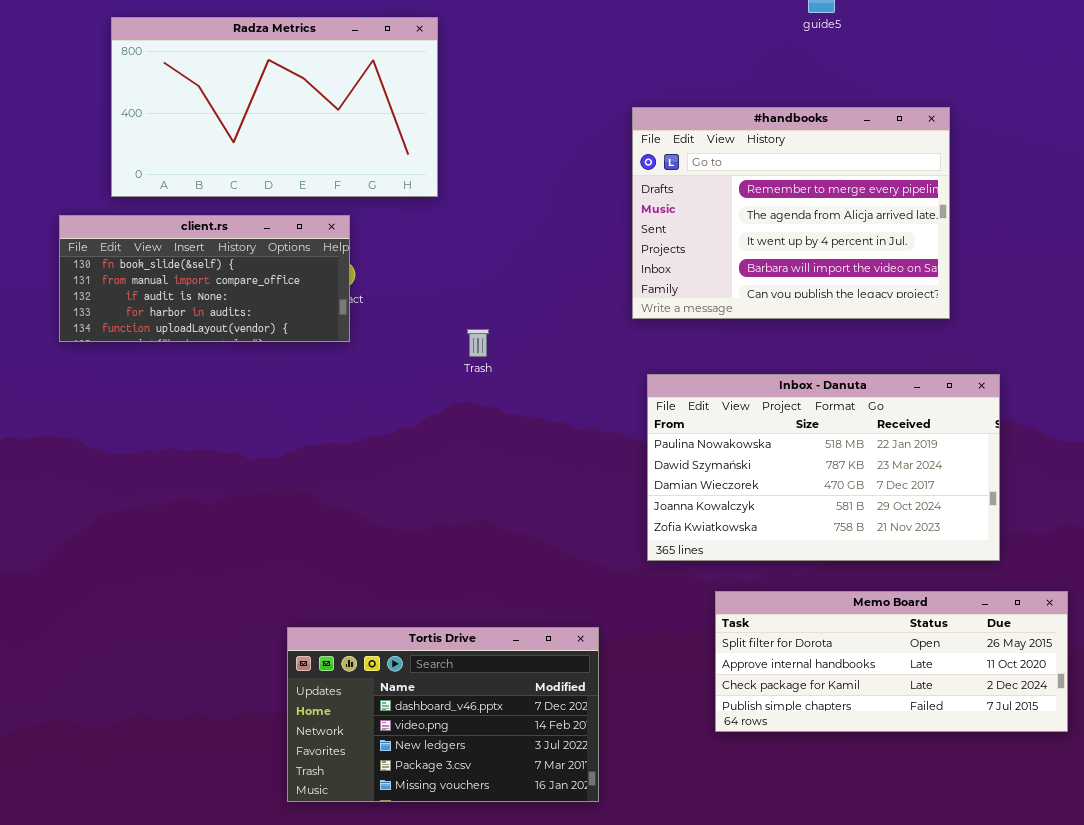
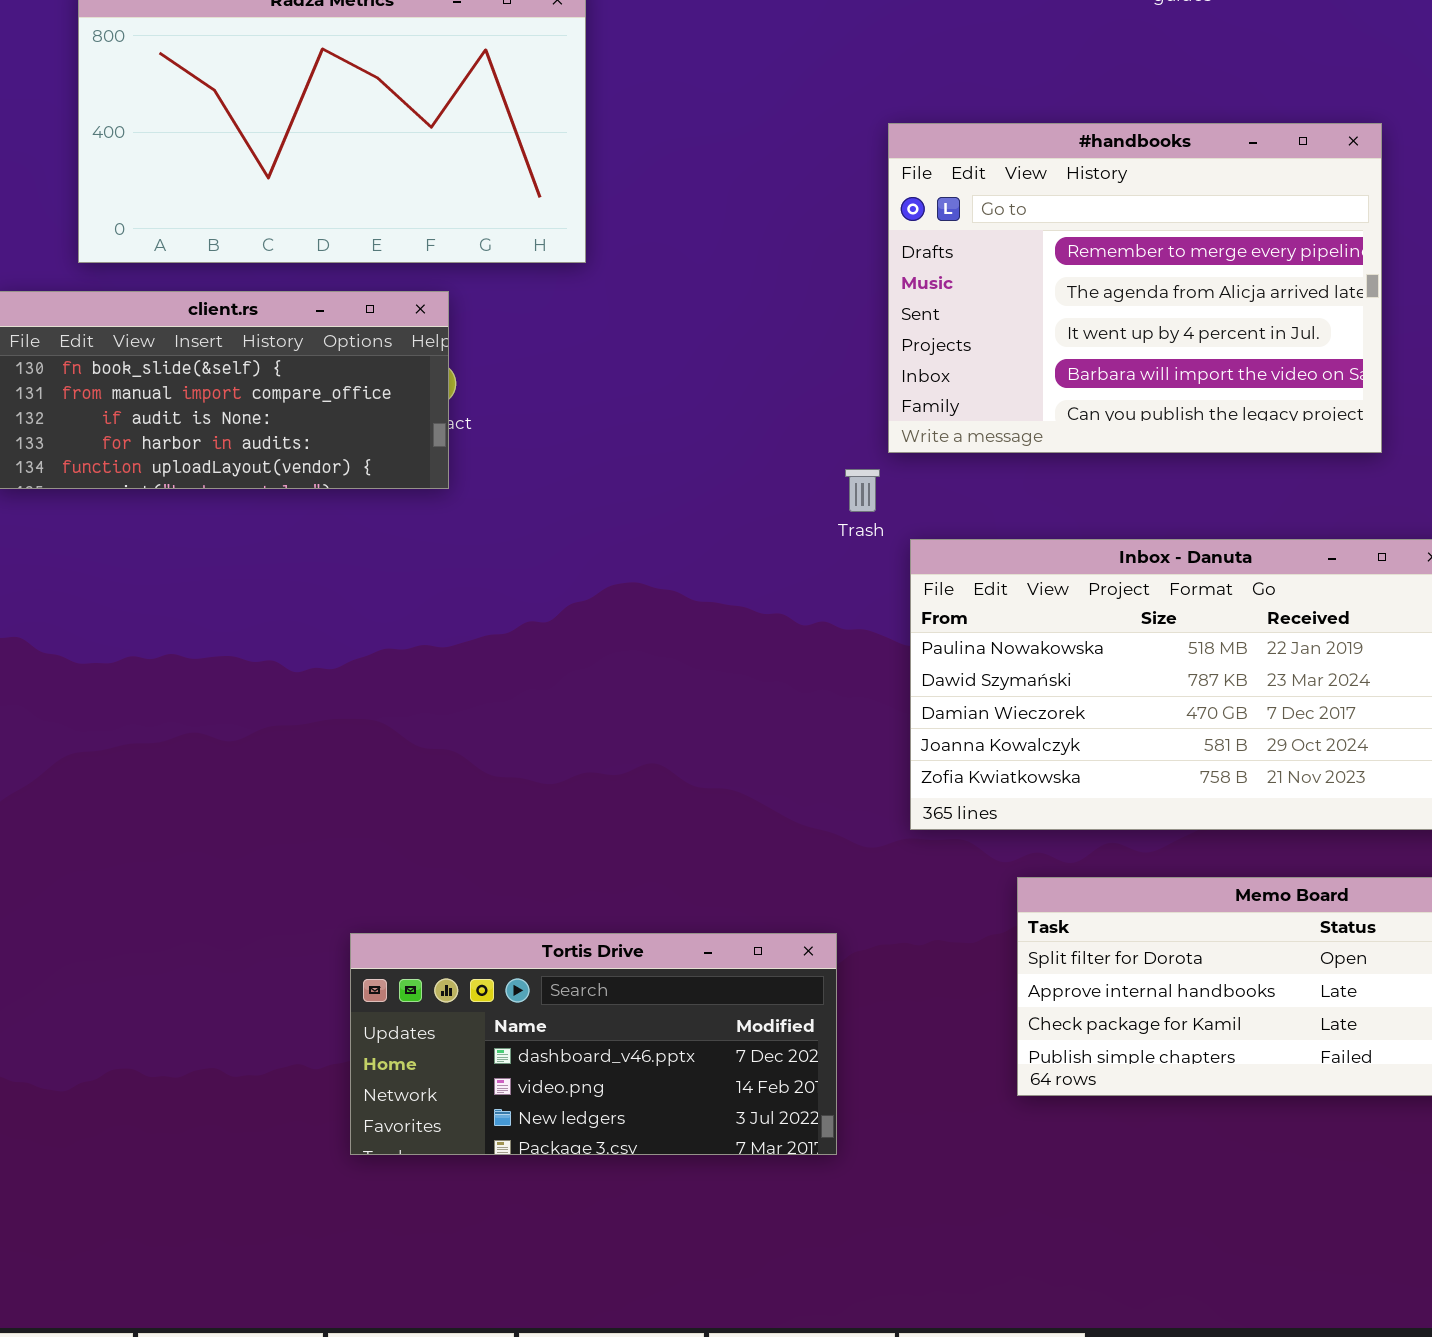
Trash: [467,329,489,357] -> [845,469,880,512], moved
Tortis Drive: [287,627,599,802] -> [350,933,837,1155], resized

